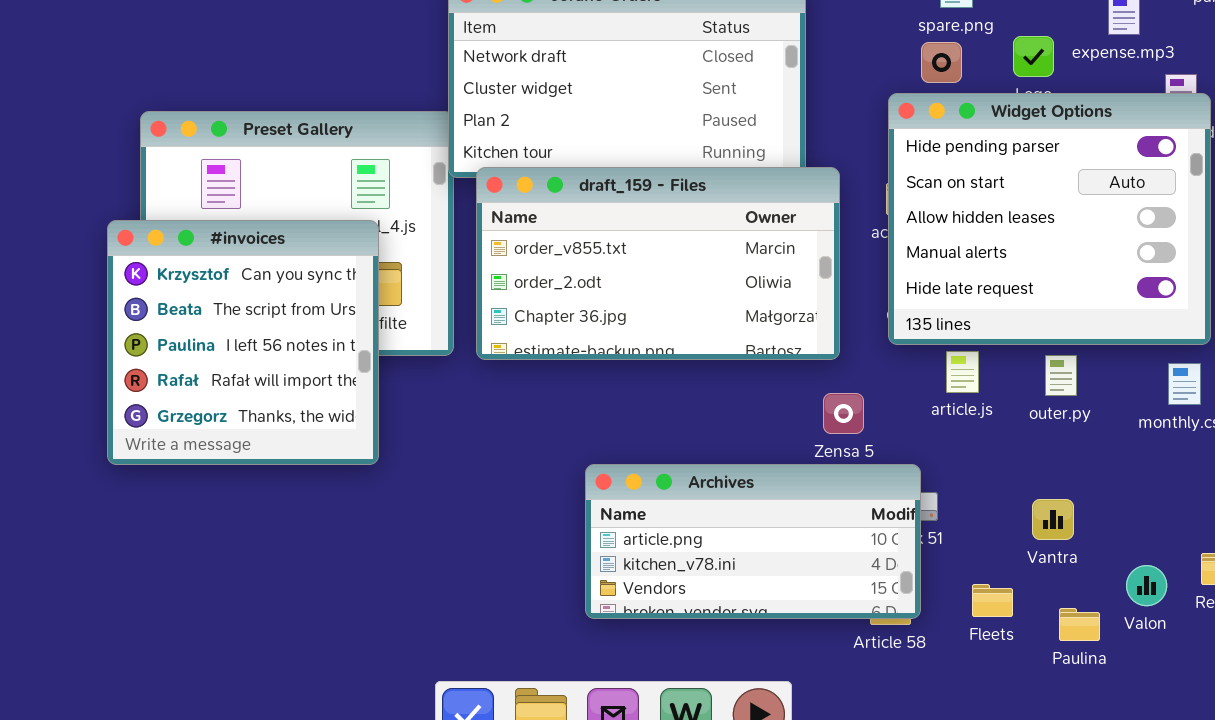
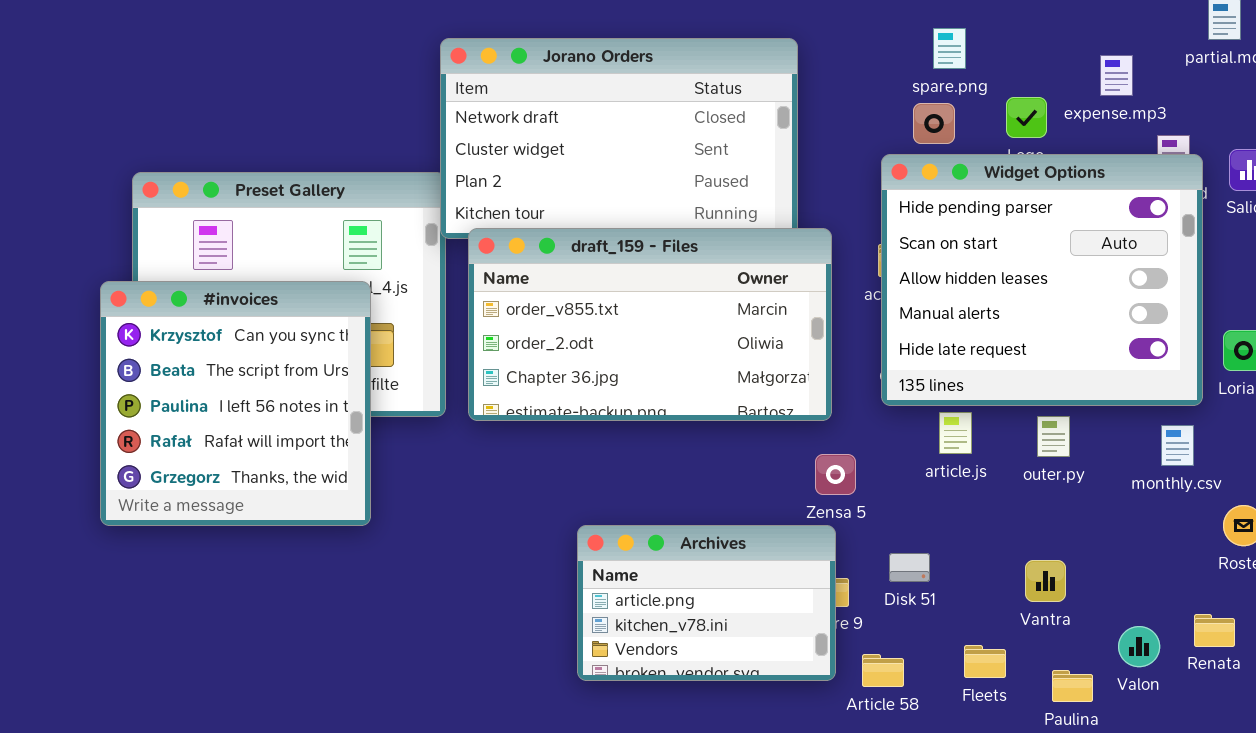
Archives: [585,464,921,619] -> [577,525,836,681], resized

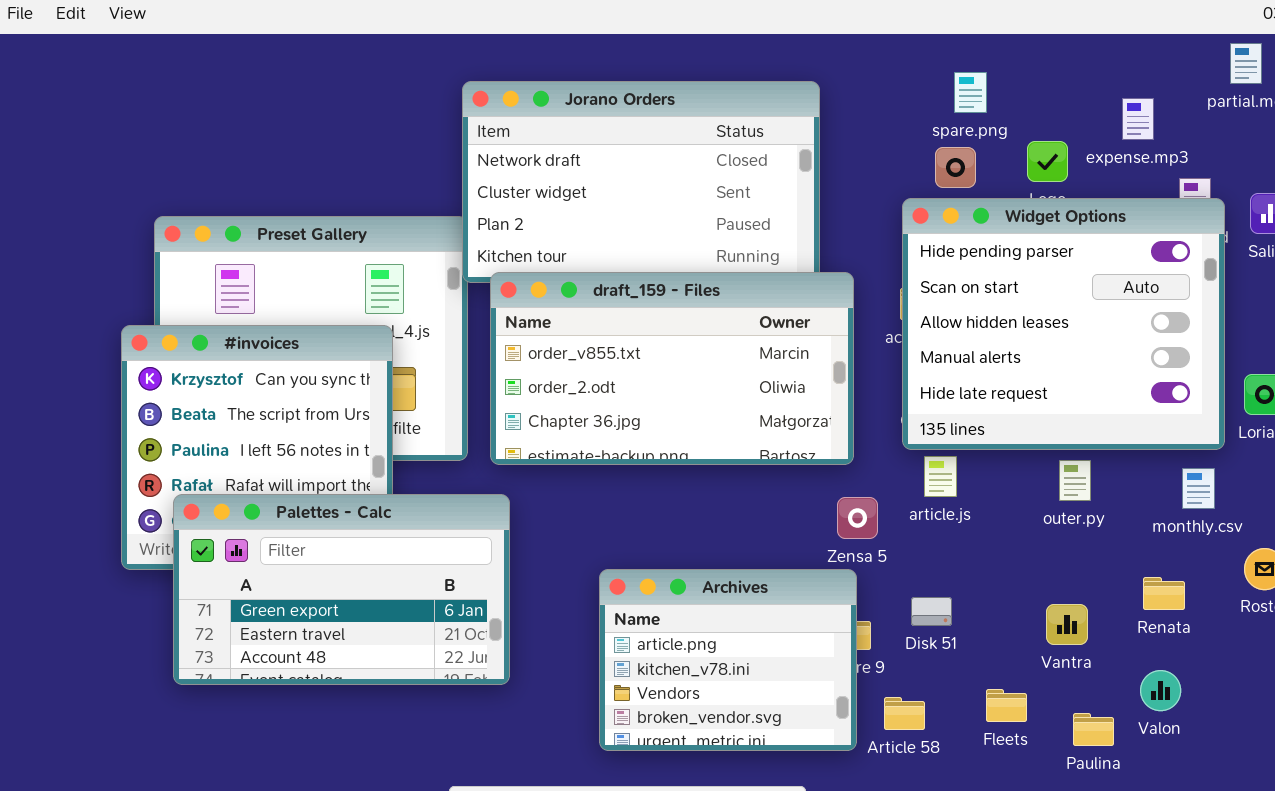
article.js: [939,412,972,454] -> [924,456,957,497], moved
Palettes - Calc: none -> [173,494,510,685], opened
Archives: [577,525,836,681] -> [599,569,857,751], resized
Renata: [1194,614,1235,647] -> [1143,577,1185,610], moved

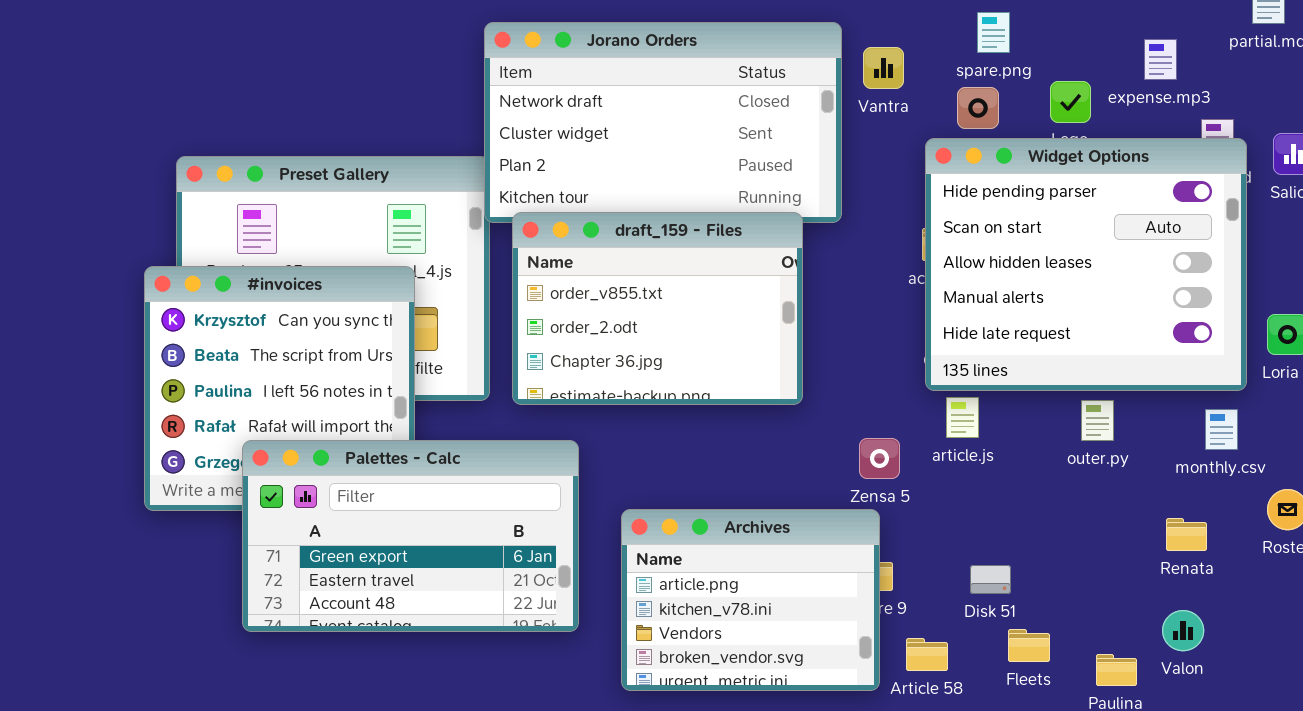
draft_159 - Files: [490,272,854,465] -> [512,212,803,405], resized
Palettes - Calc: [173,494,510,685] -> [242,440,579,632], moved
Disk 51: [911,597,952,626] -> [970,565,1011,594], moved
Vantra: [1046,604,1088,645] -> [863,47,904,89], moved

